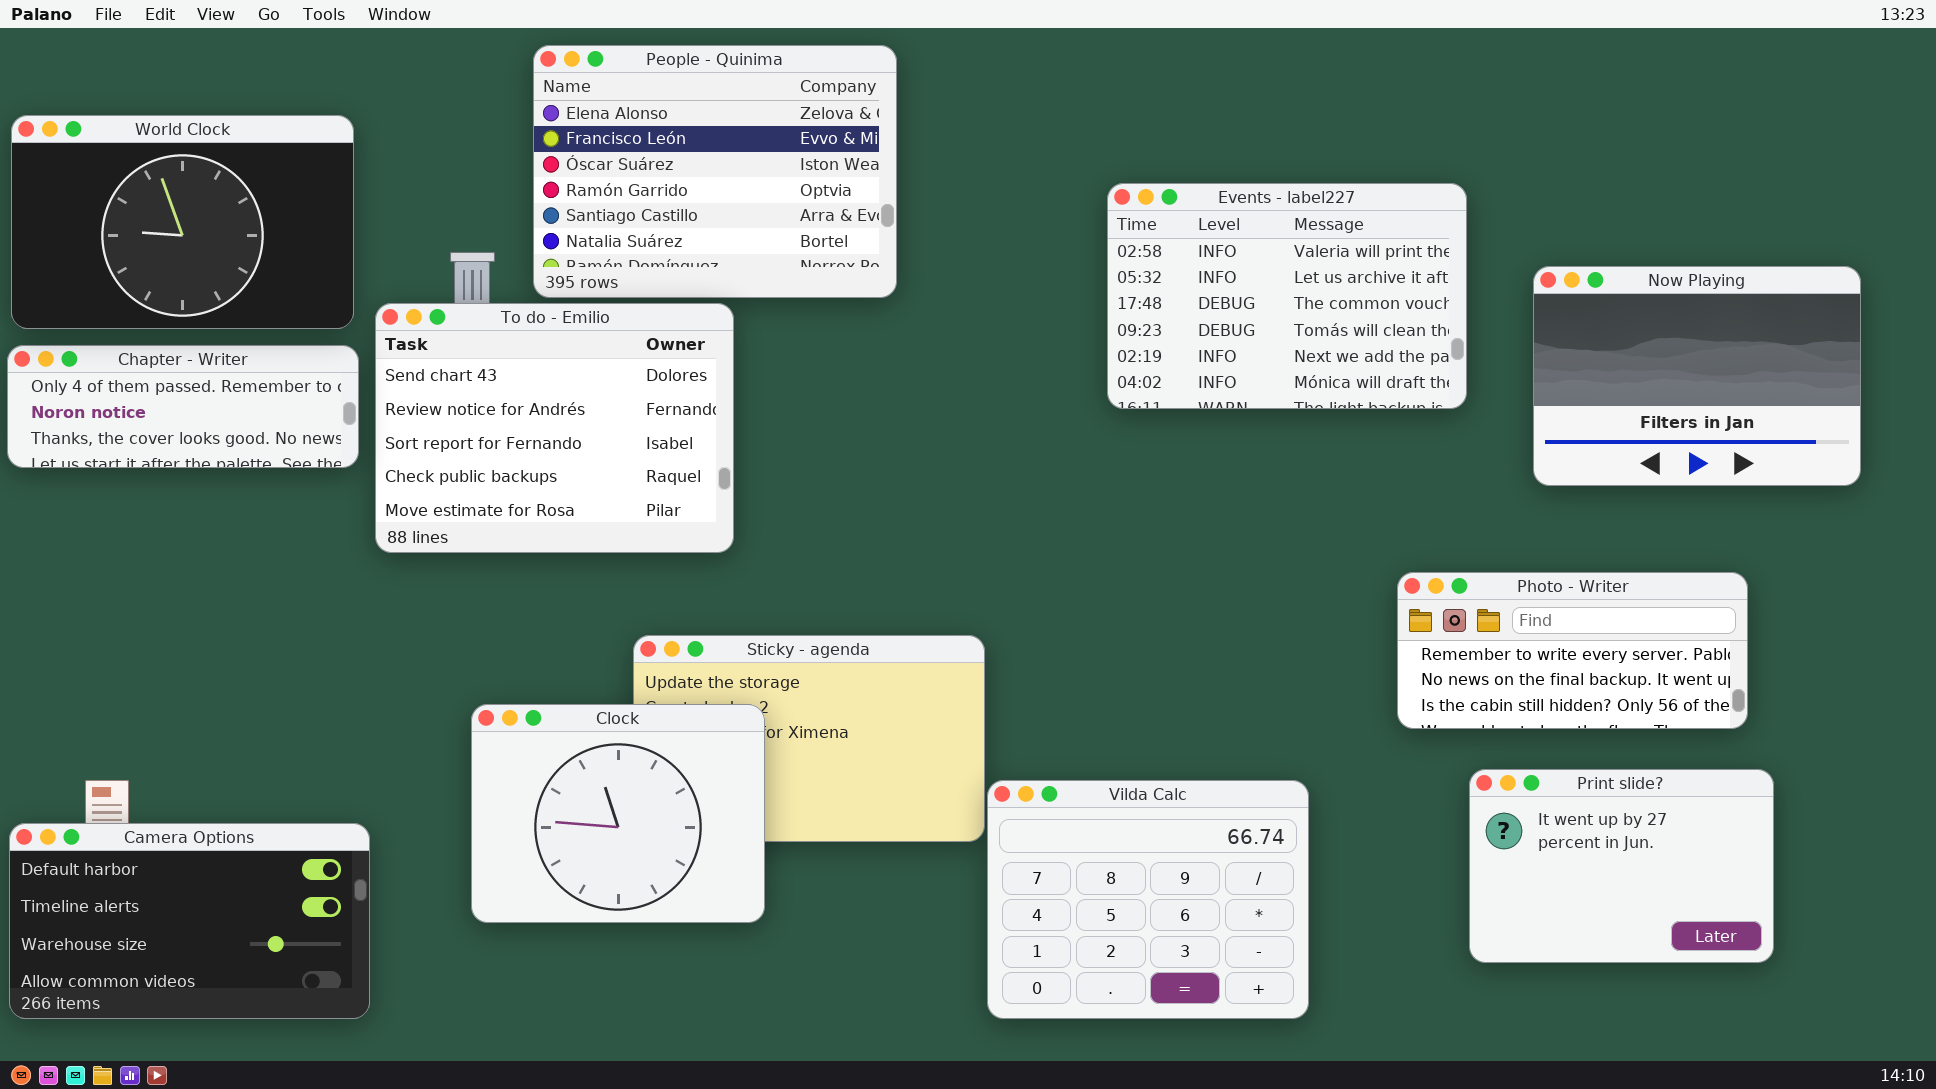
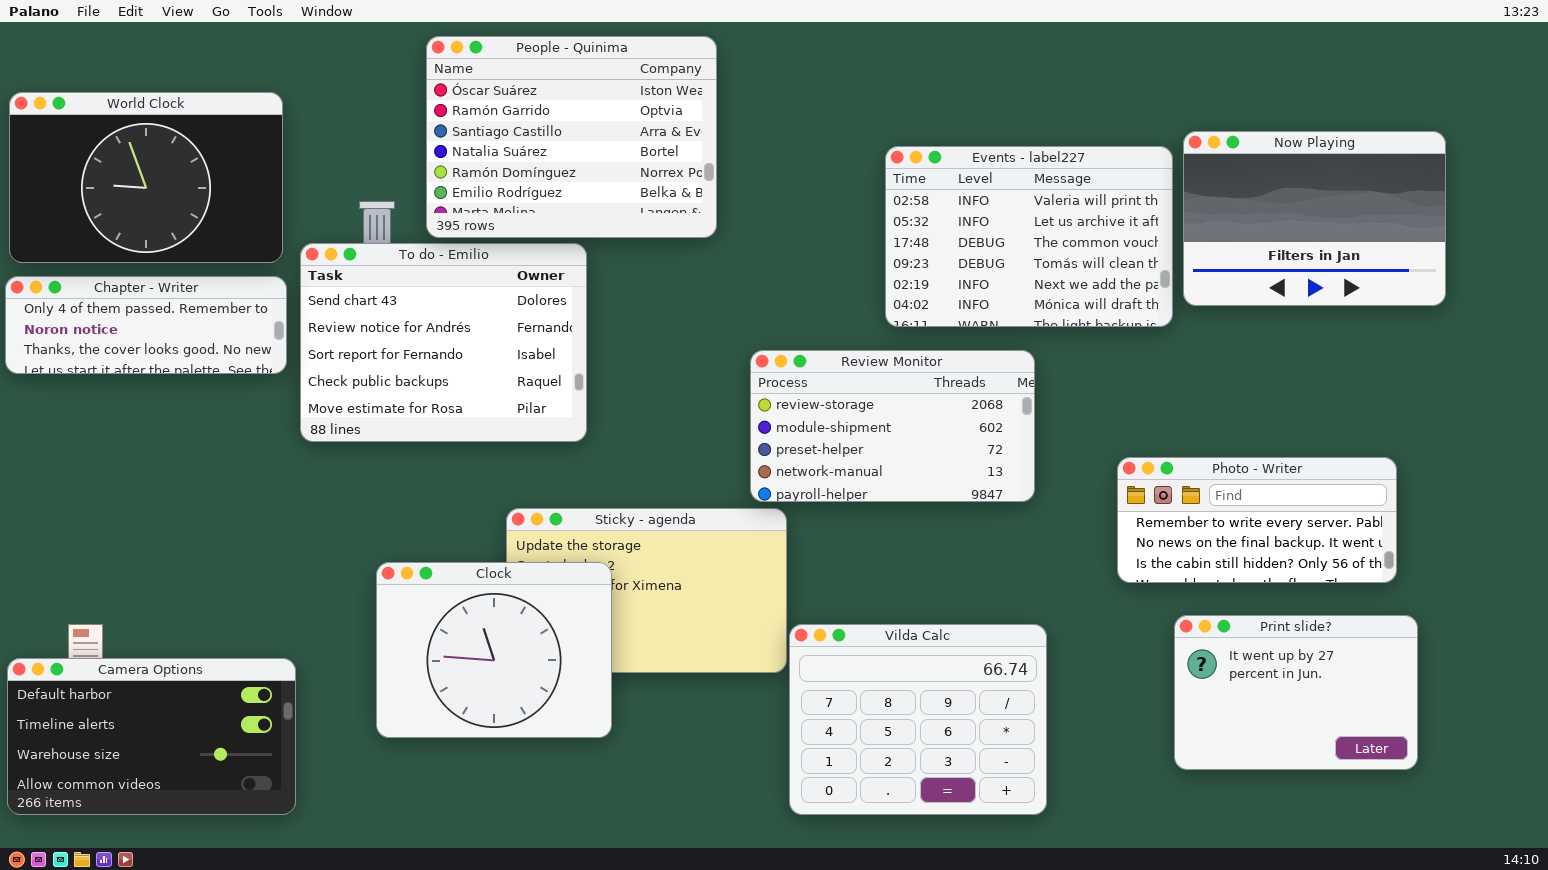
People - Quinima: [533,45,897,298] -> [426,36,717,238], scrolled down 2 rows
Now Playing: [1533,266,1861,486] -> [1183,131,1446,306], moved
Review Monitor: none -> [750,350,1035,502], opened

